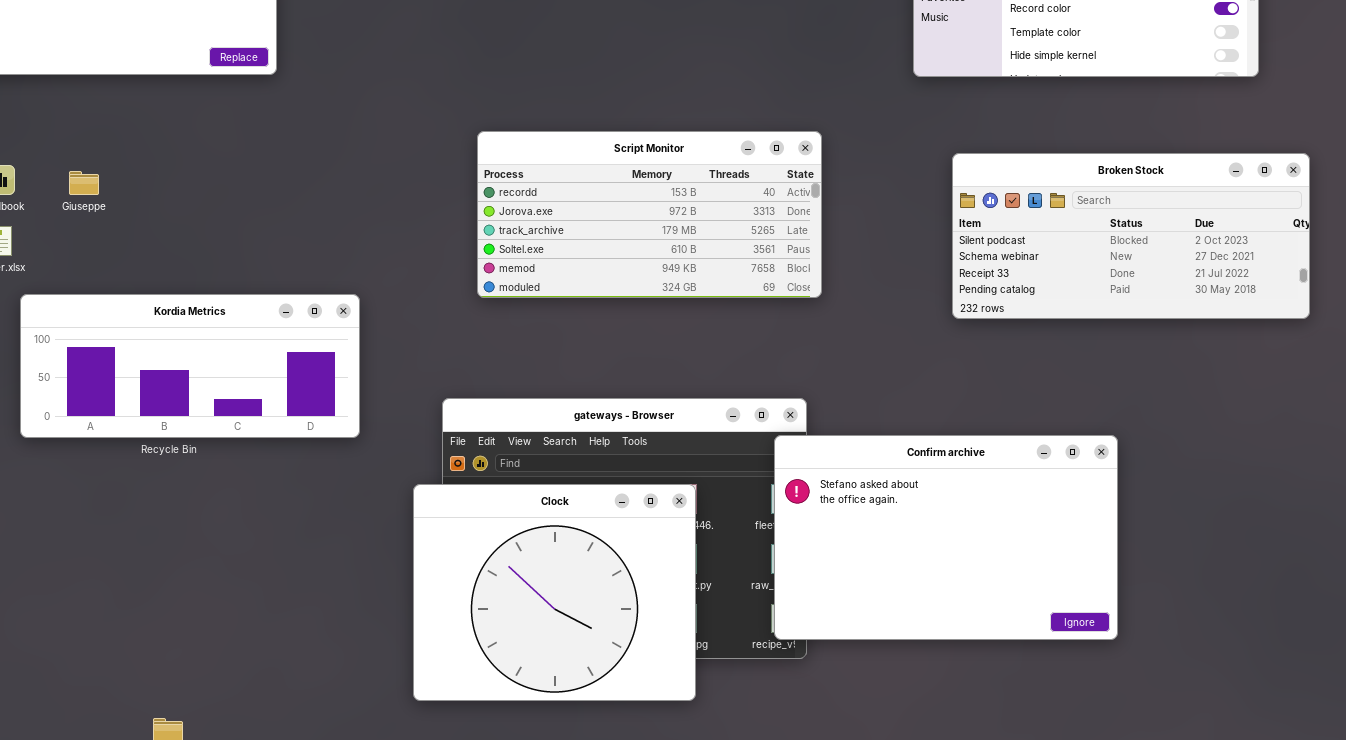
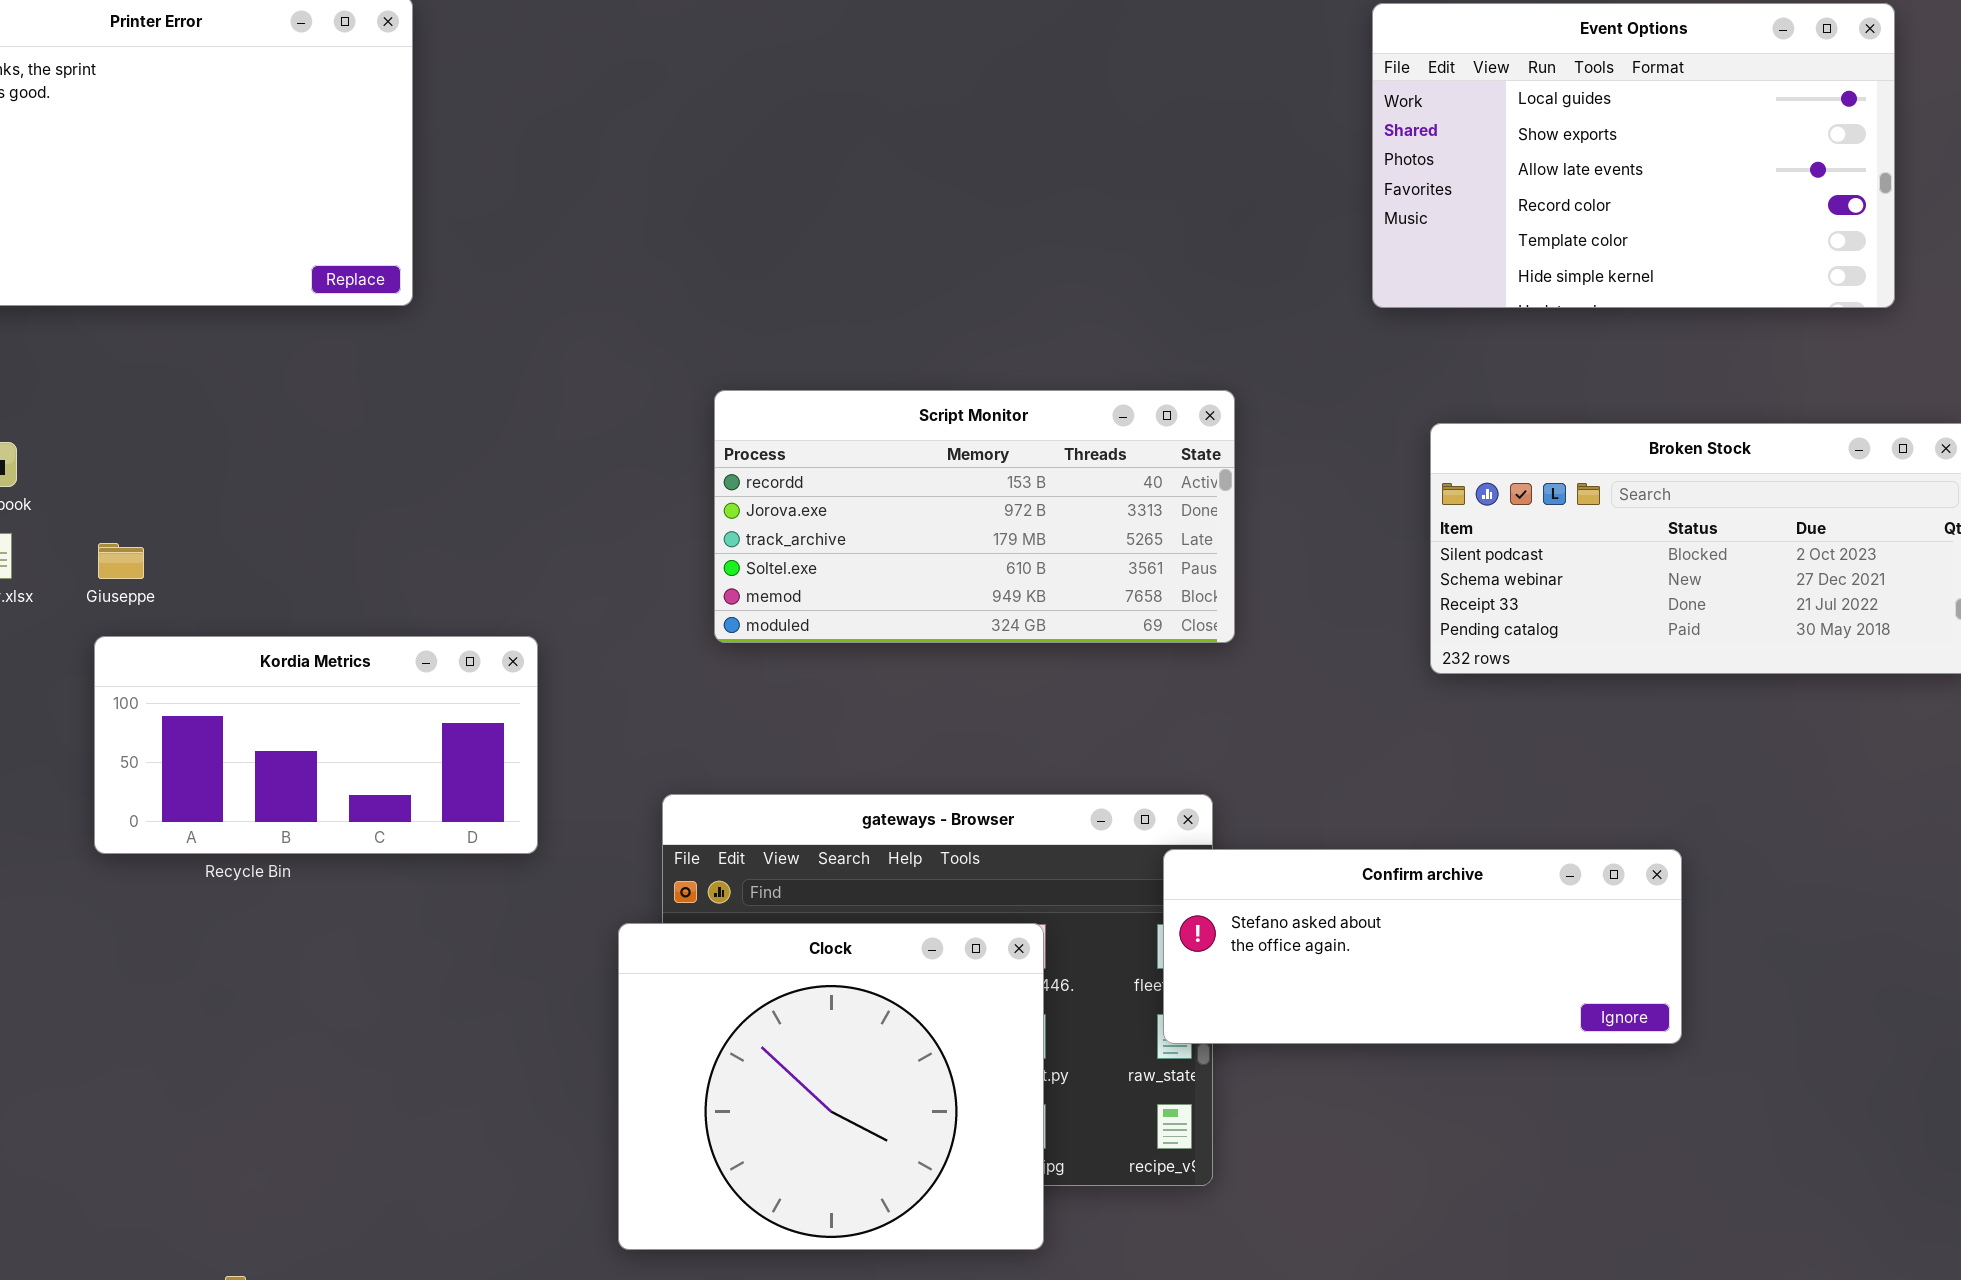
Giuseppe: [69,171,99,195] -> [98,543,144,579], moved
Kordia Metrics: [20,294,360,438] -> [94,636,538,854], resized
Confirm archive: [774,435,1118,640] -> [1163,849,1682,1044], resized

